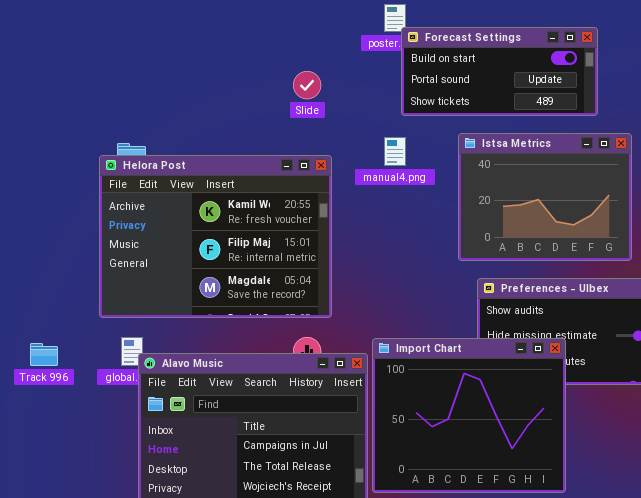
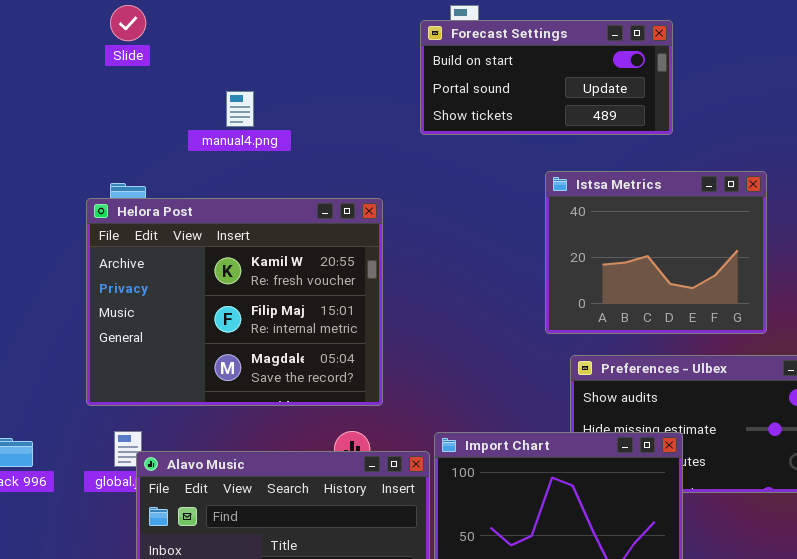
Forecast Settings: [401,27,598,116] -> [420,20,673,135], moved
Slide: [293,71,321,99] -> [110,5,146,41], moved
manual4.png: [384,137,406,166] -> [226,91,254,127], moved

